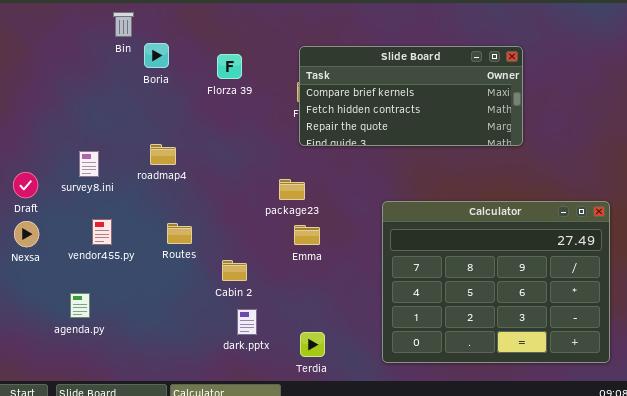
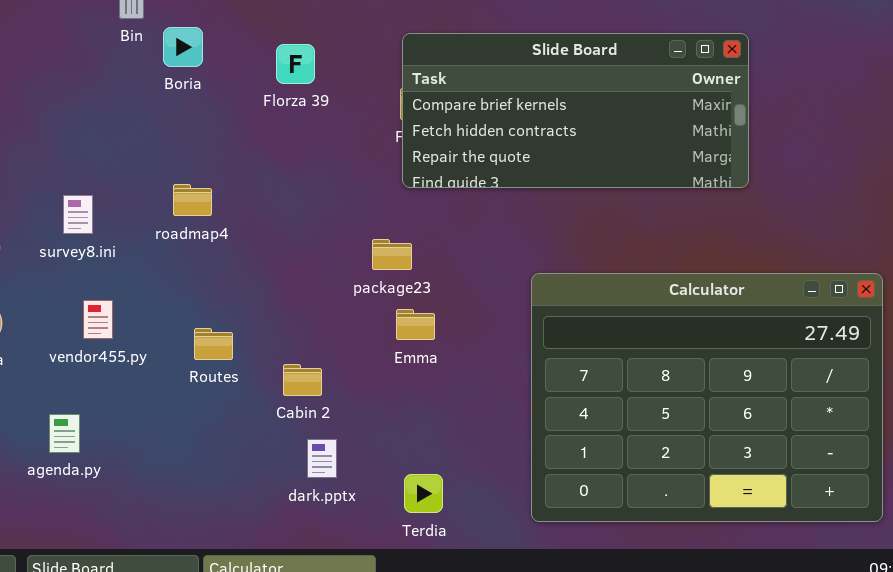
Routes: [167,223,192,244] -> [194,328,233,360], moved

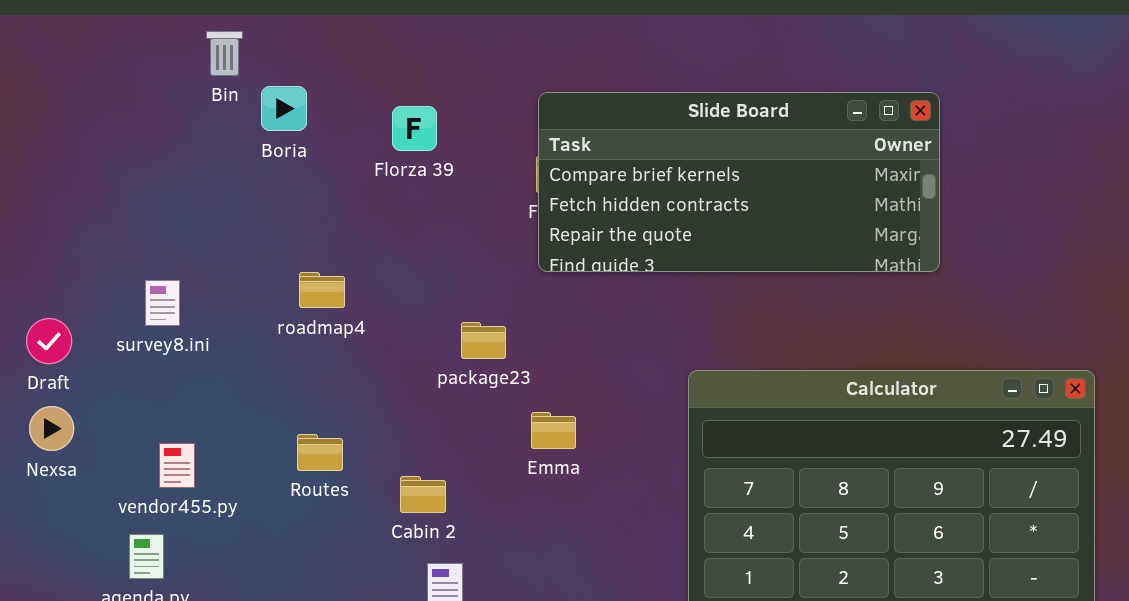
roadmap4: [173,184,212,216] -> [299,272,345,308], moved
package23: [372,239,412,270] -> [461,322,506,359], moved
vendor455.py: [83,300,113,339] -> [159,443,195,488], moved

